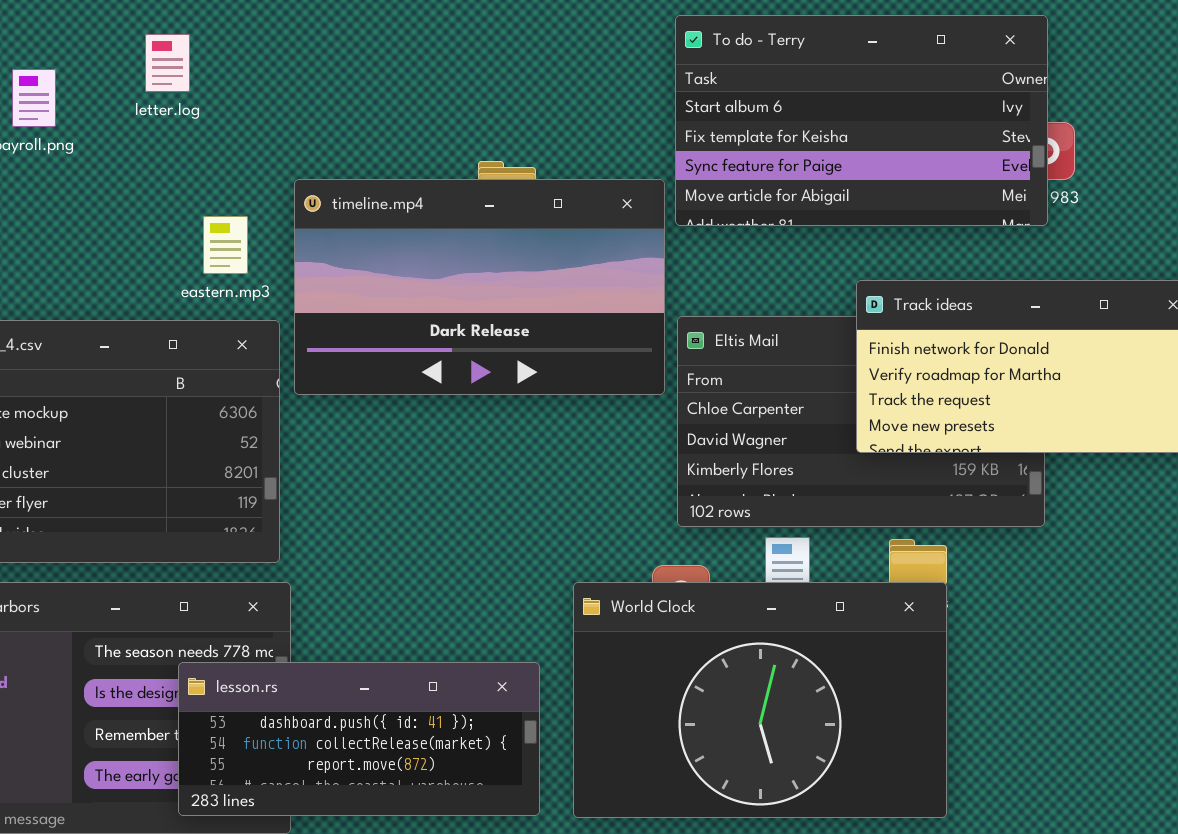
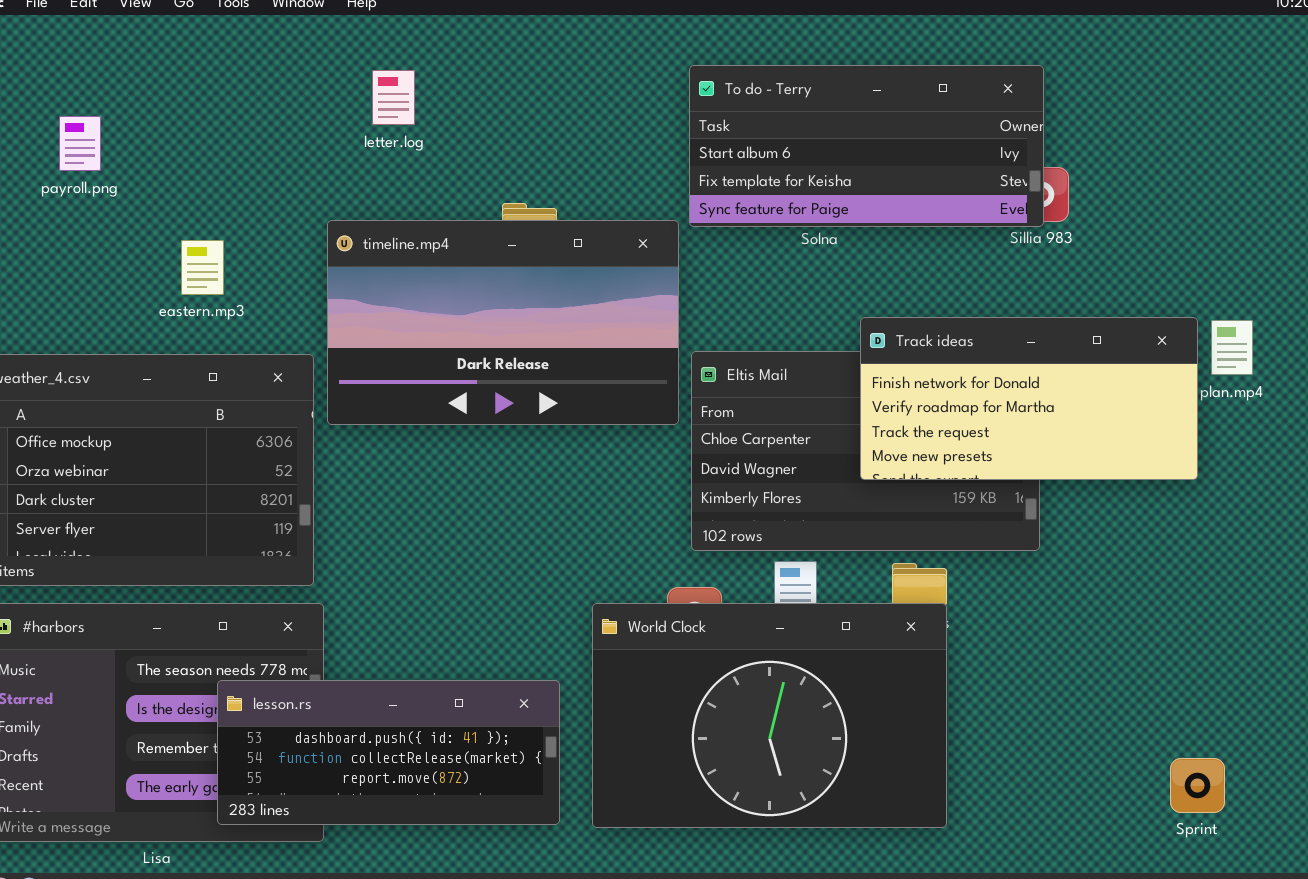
To do - Terry: [675,15,1048,226] -> [689,65,1044,227], resized
letter.log: [145,34,190,92] -> [372,70,415,125], moved
eastern.mp3: [203,216,248,274] -> [181,240,224,295], moved

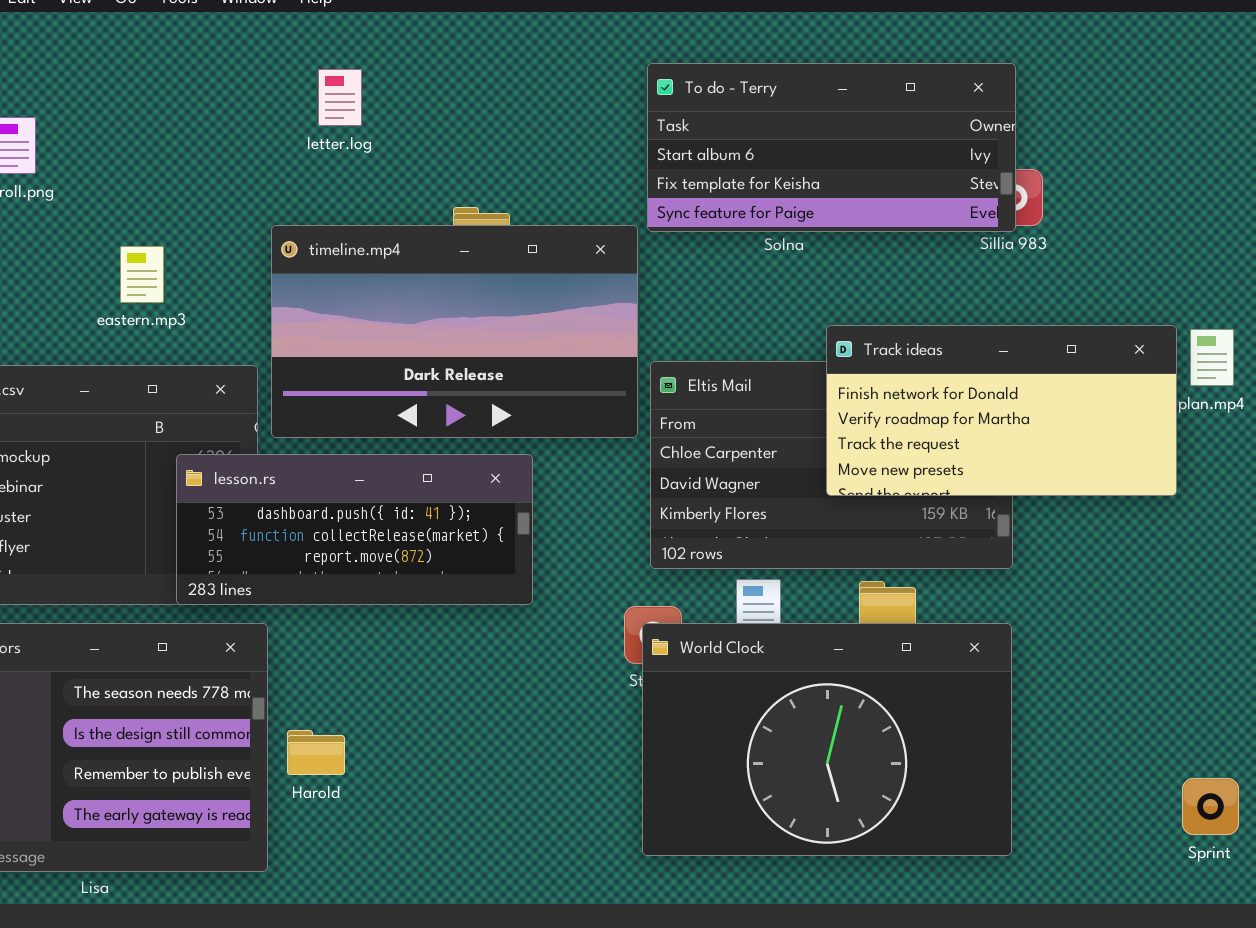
World Clock: [592,603,947,828] -> [642,623,1012,856], moved
lesson.rs: [217,680,560,825] -> [176,454,533,605], moved
Sprint: [1170,758,1225,813] -> [1182,778,1239,835], moved

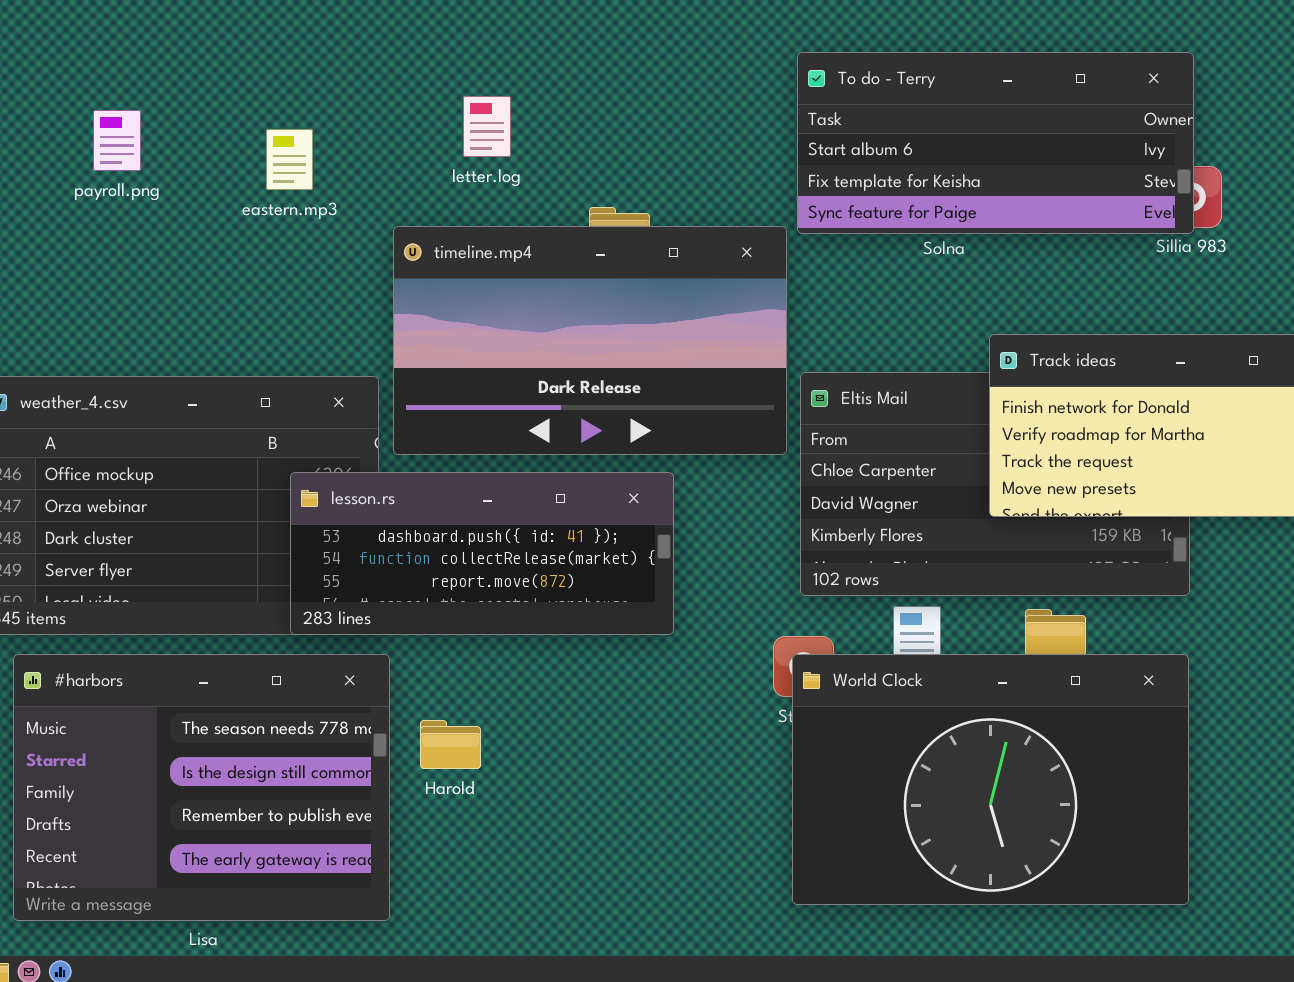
letter.log: [318,69,362,126] -> [463,96,511,157], moved
eastern.mp3: [120,246,164,303] -> [266,129,313,190], moved
Harold: [287,730,345,775] -> [420,720,481,769], moved

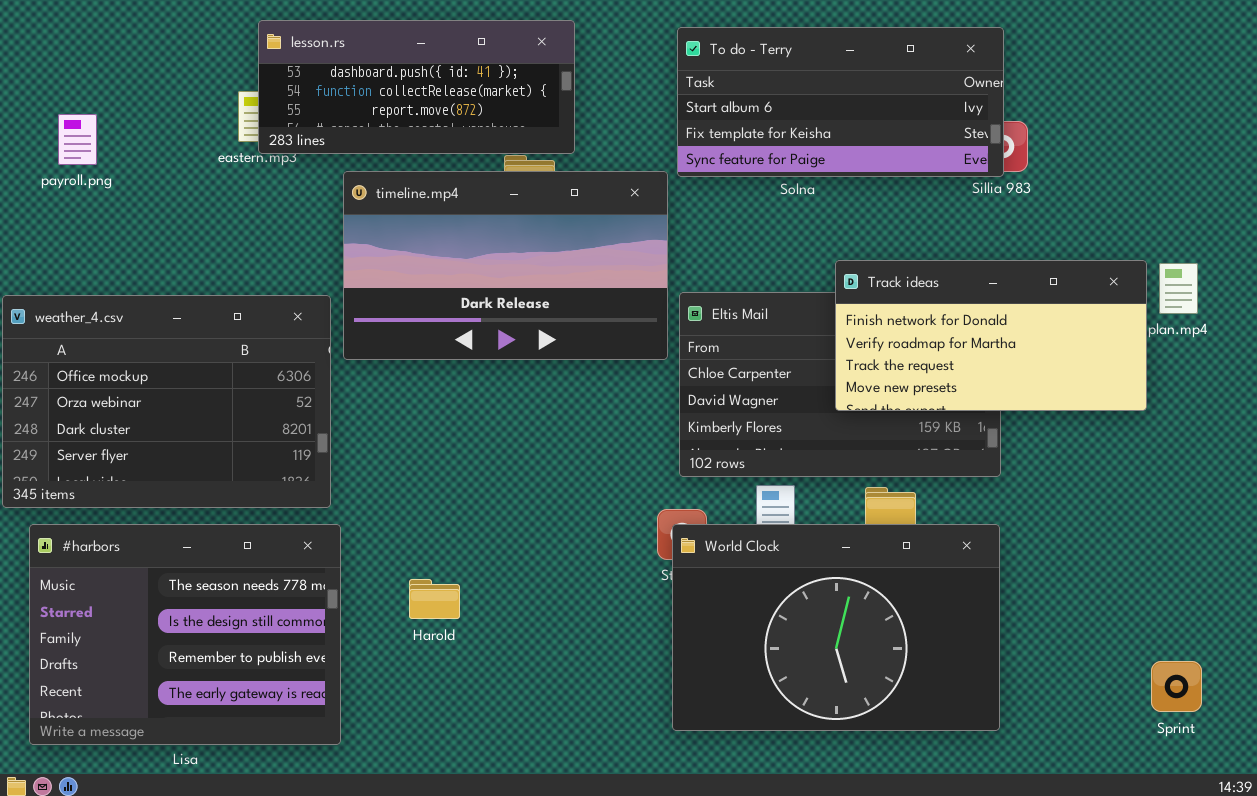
payroll.png: [93,110,141,171] -> [58,114,97,165], moved
lesson.rs: [290,472,674,635] -> [258,20,575,154], moved
Harold: [420,720,481,769] -> [409,579,460,619], moved

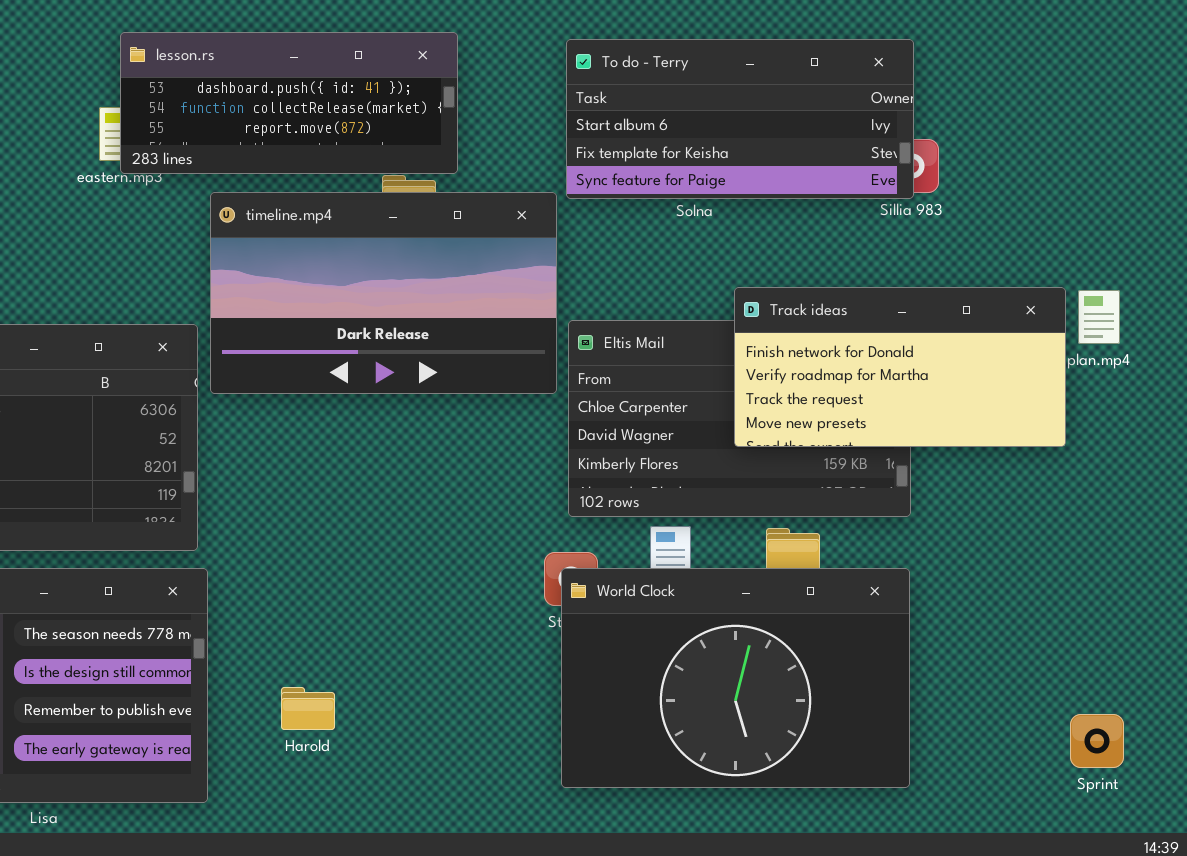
Harold: [409,579,460,619] -> [281,687,335,730], moved

